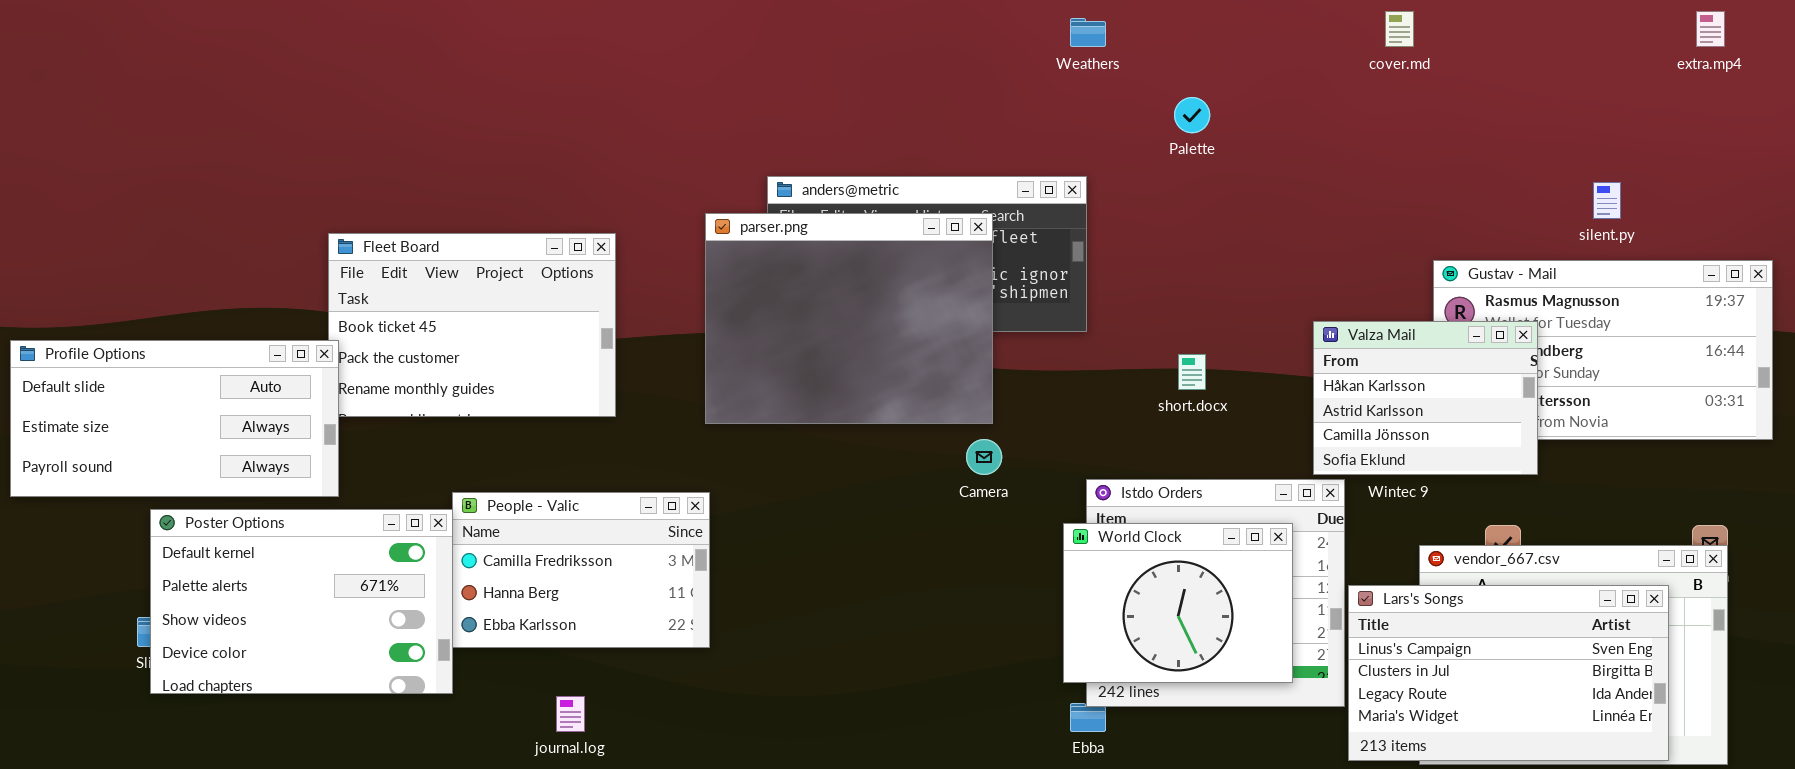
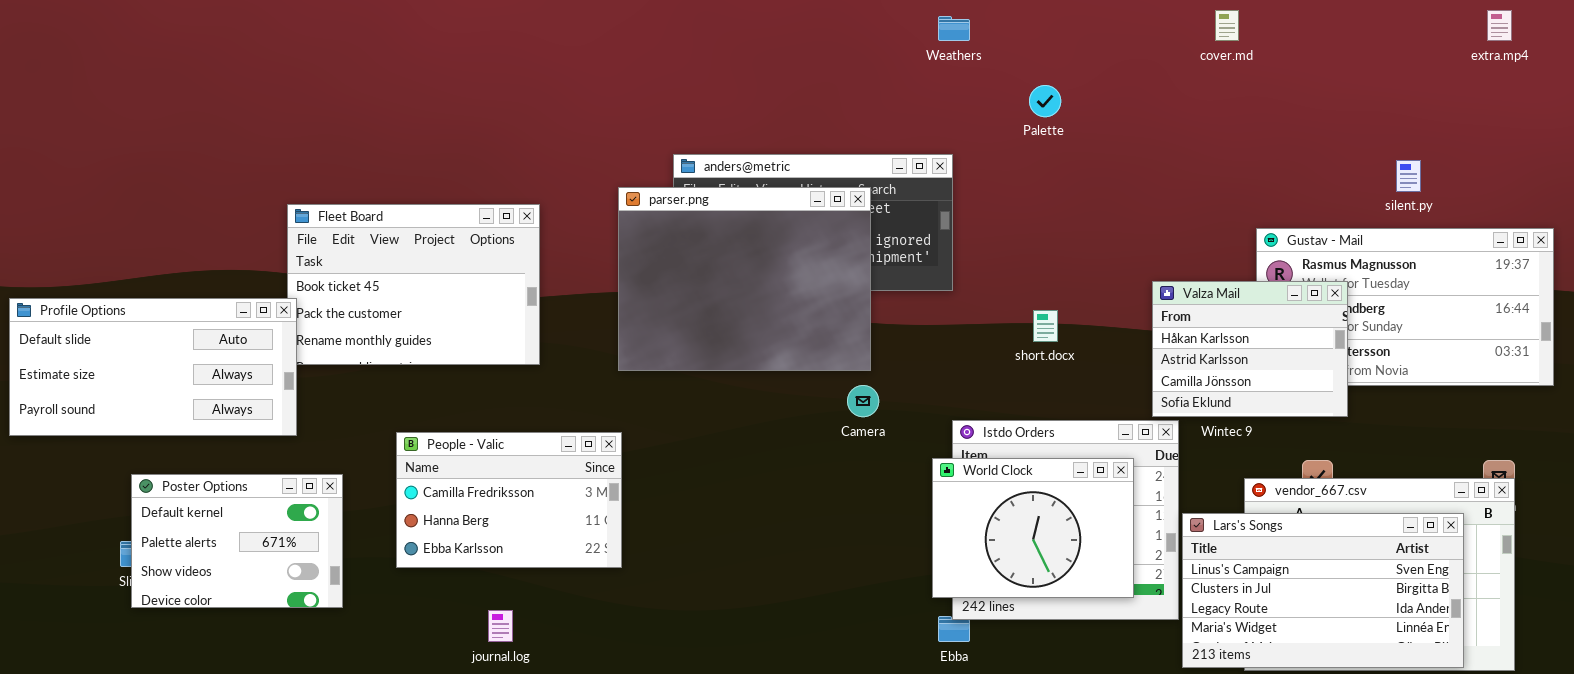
Poster Options: [150,509,453,694] -> [131,474,343,608], resized

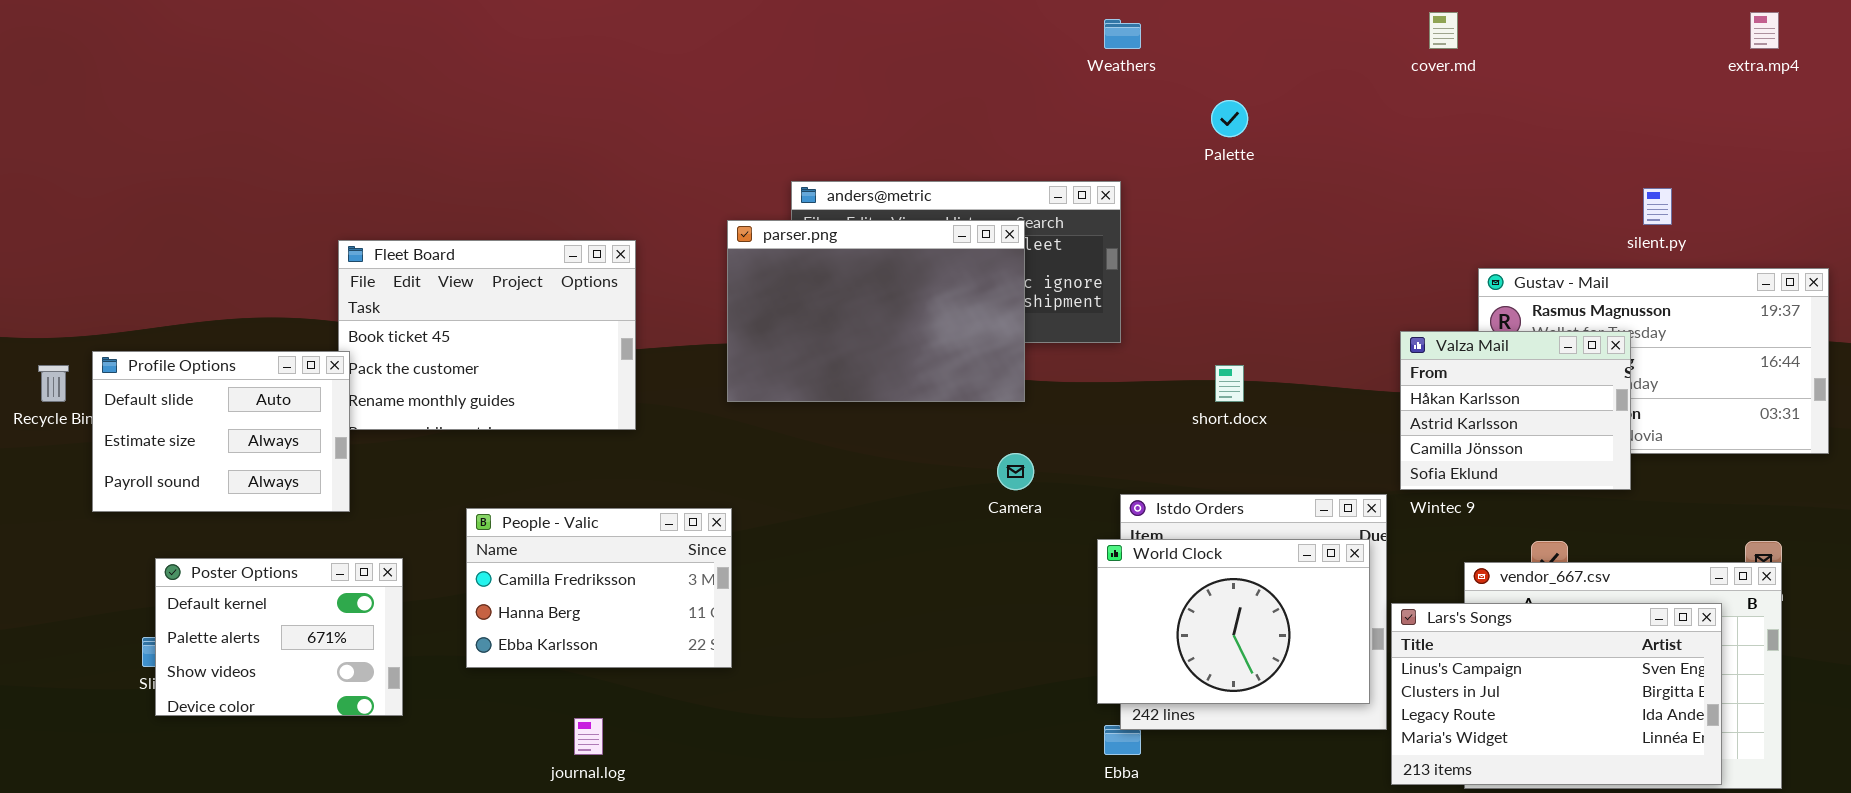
parser.png: [618,187,871,371] -> [727,220,1025,402], resized
Valza Mail: [1152,281,1348,417] -> [1400,331,1631,490], moved
Profile Options: [9,298,297,436] -> [92,351,350,512], resized
World Clock: [932,458,1134,598] -> [1097,539,1370,704], resized

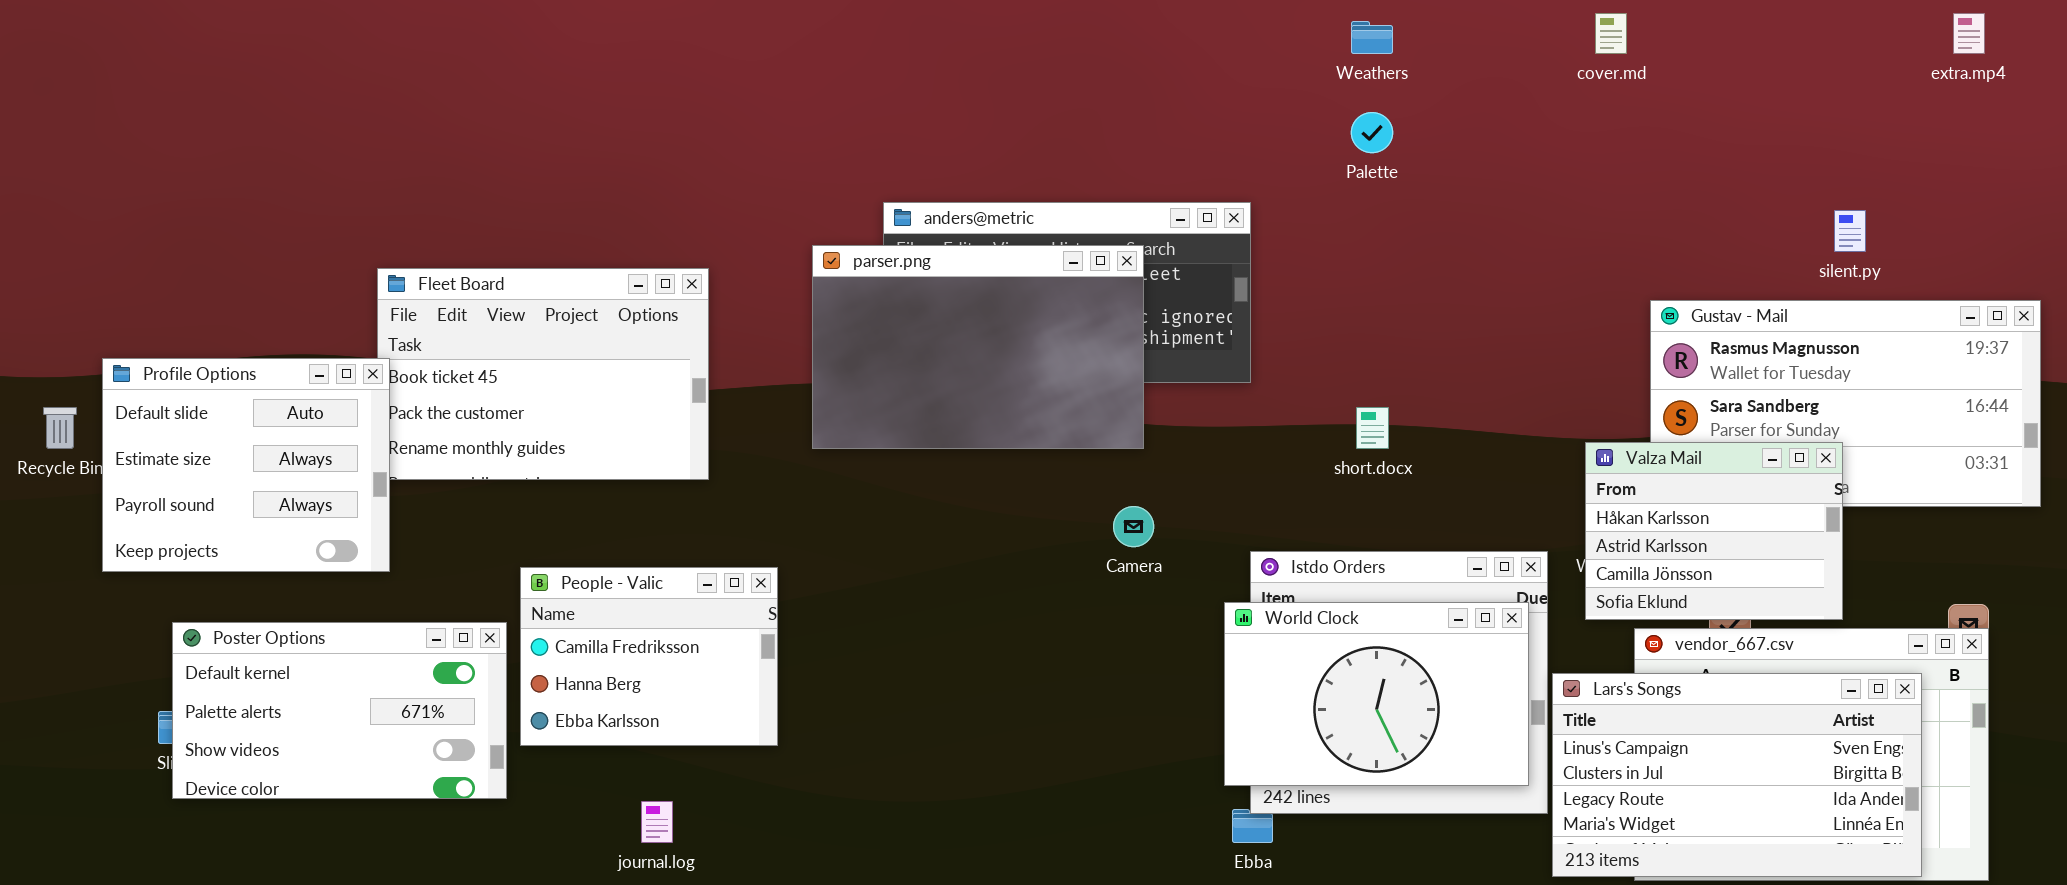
Weathers: [1104,19,1141,49] -> [1351,21,1393,54], moved
Valza Mail: [1400,331,1631,490] -> [1585,442,1843,620], moved
Profile Options: [92,351,350,512] -> [102,358,390,572], resized
People - Valic: [466,508,732,668] -> [520,567,778,746], resized
Poster Options: [155,558,403,716] -> [172,622,507,799], resized

